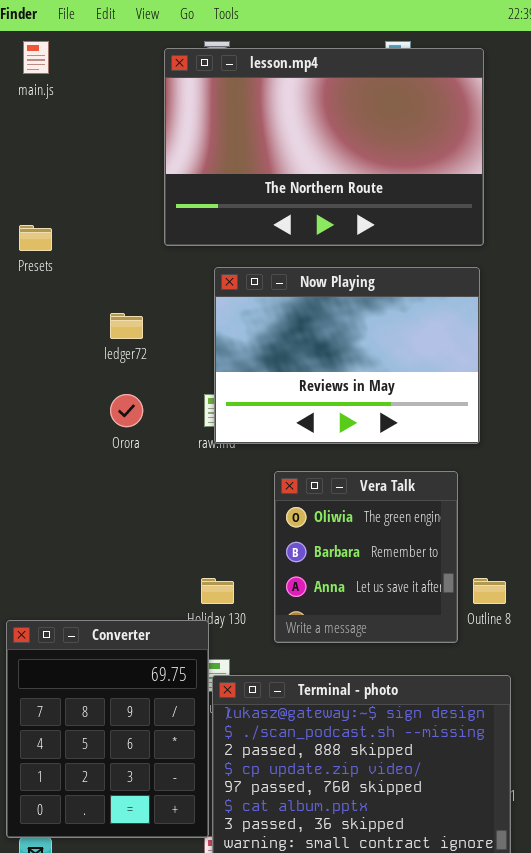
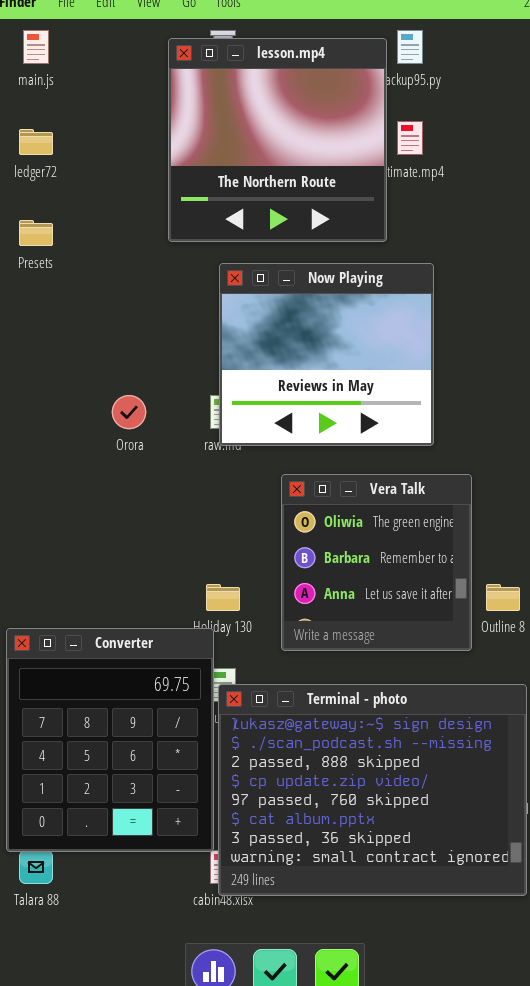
lesson.mp4: [164,48,484,246] -> [168,38,387,242], resized
Now Playing: [214,267,480,444] -> [219,263,434,446], resized
ledger72: [110,313,143,339] -> [19,129,53,155], moved

